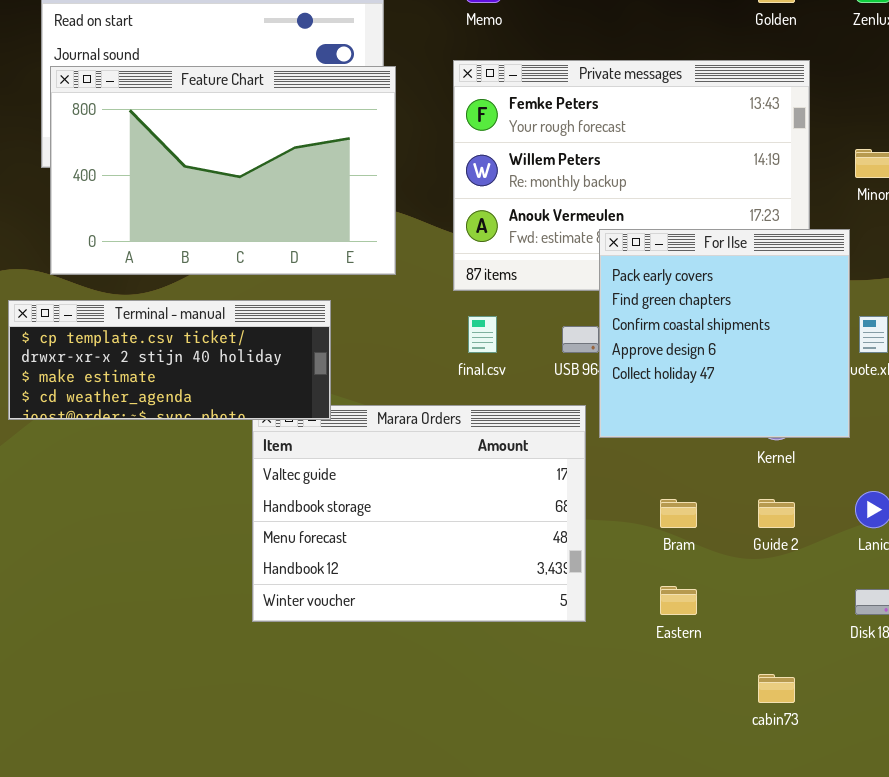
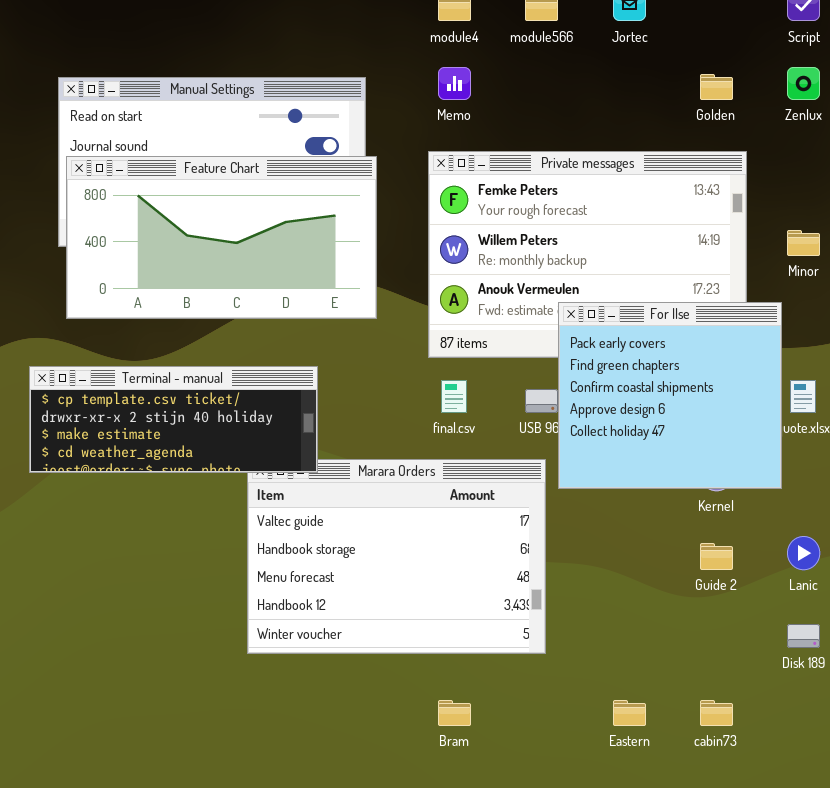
Feature Chart: [50,66,396,275] -> [66,156,377,319], resized
Bram: [660,499,697,528] -> [438,700,471,726], moved
Eastern: [660,586,697,615] -> [613,700,646,726], moved

